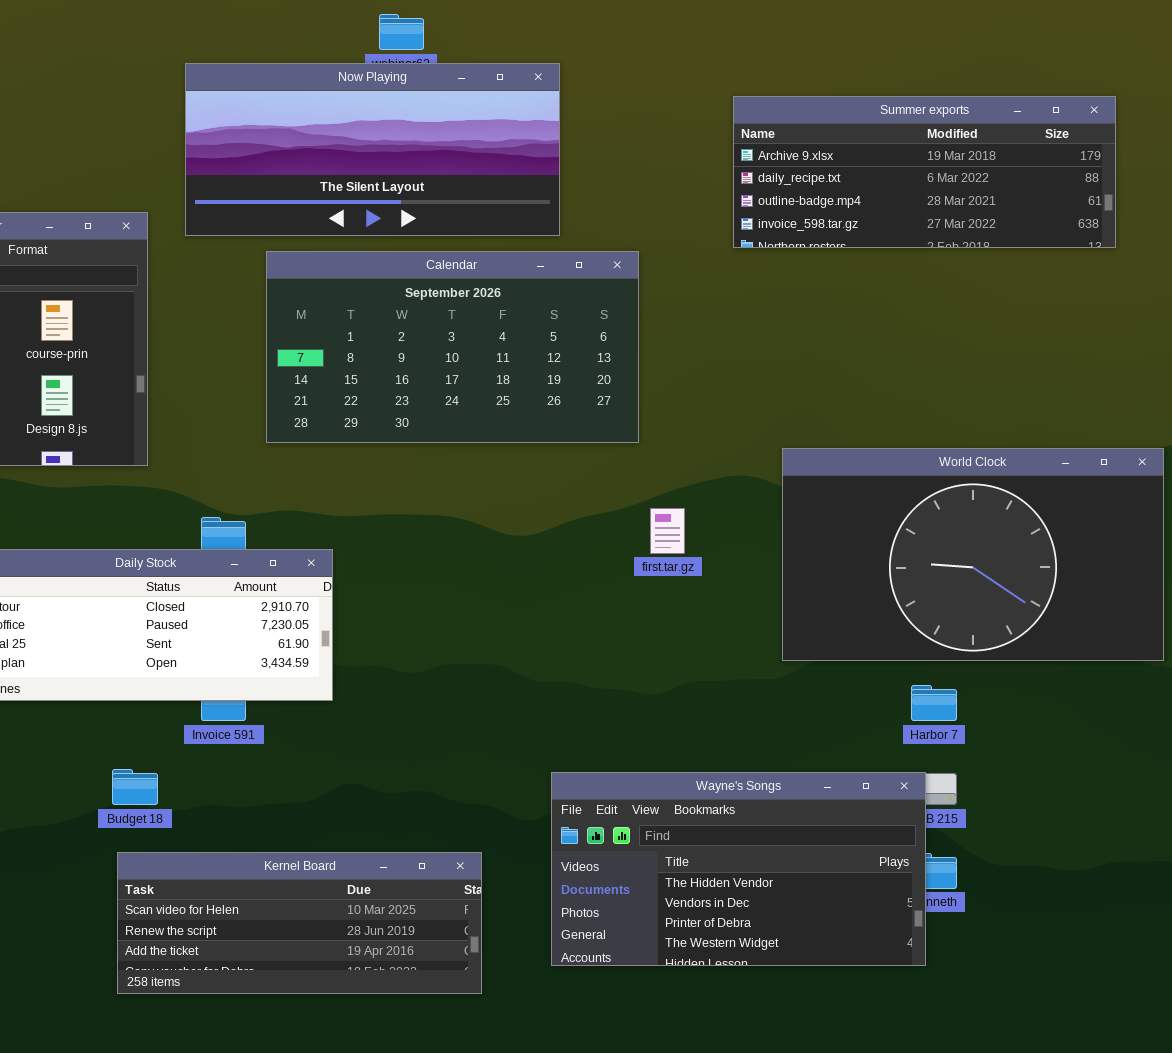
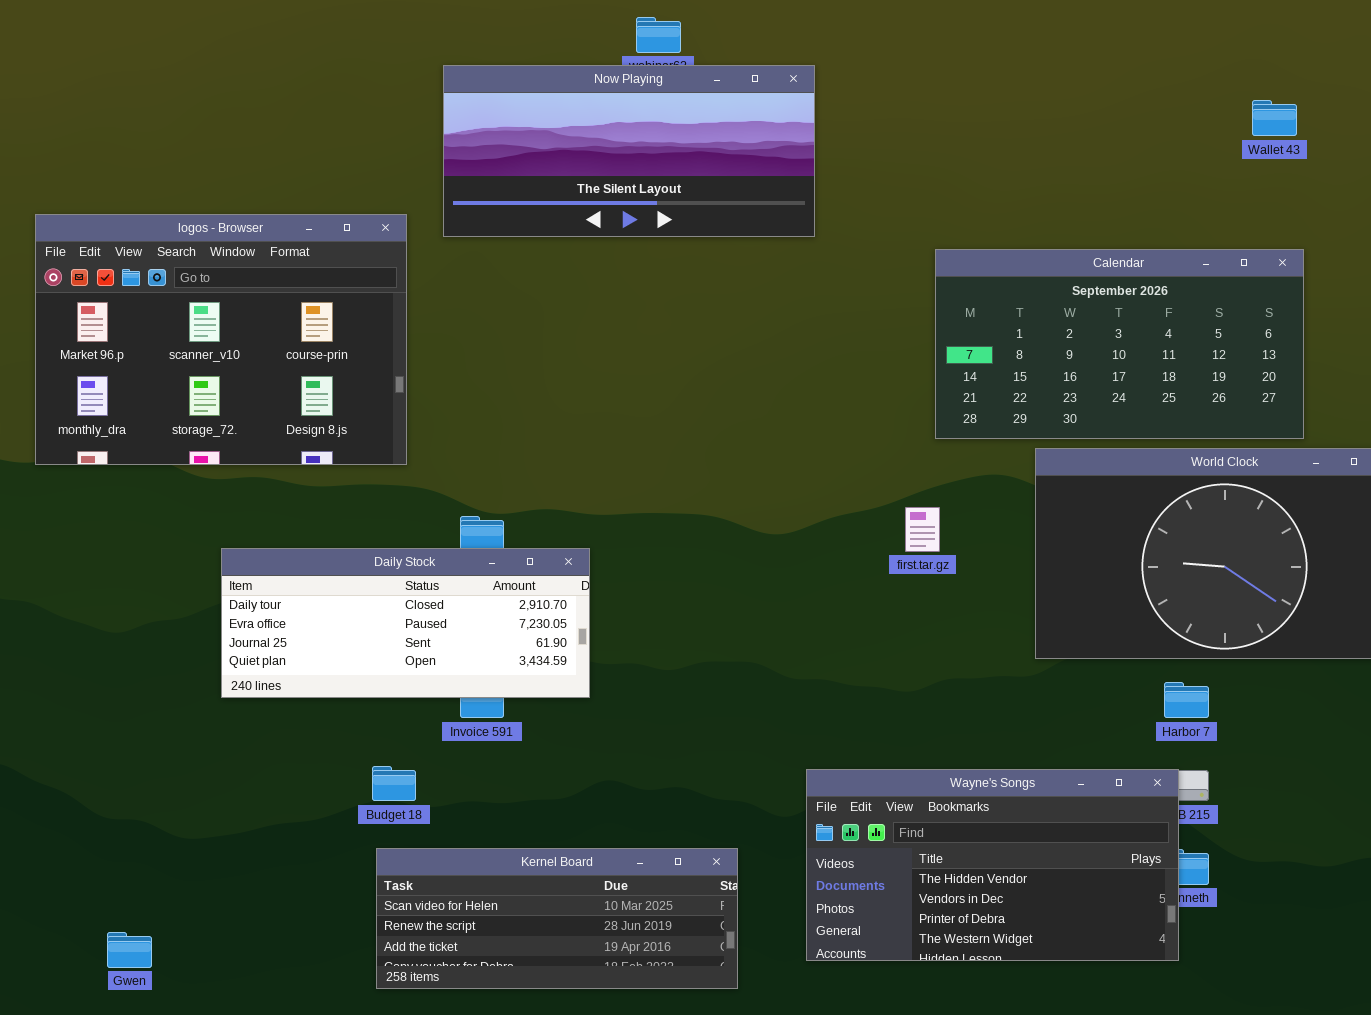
Summer exports: [733,96,1116,248] -> none, closed
Calendar: [266,251,639,443] -> [935,249,1304,439], moved

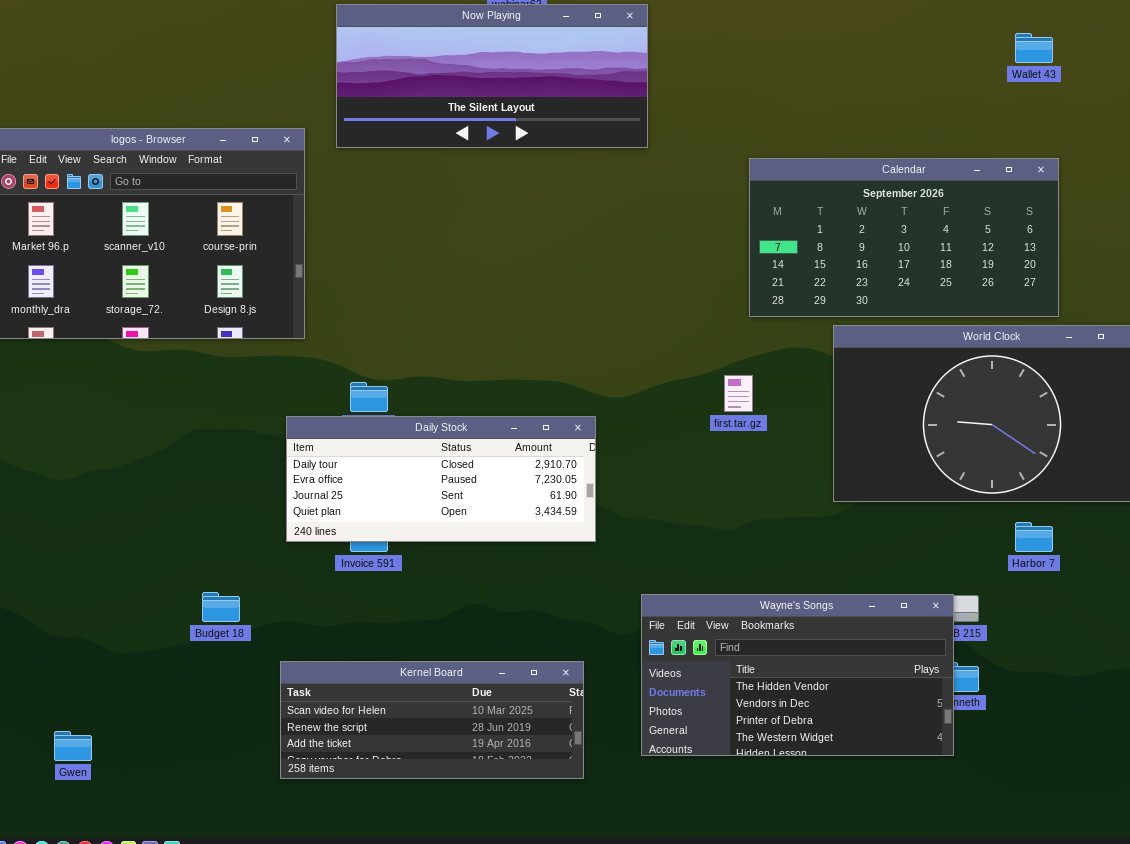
Daily Stock: [221,548,590,698] -> [286,416,596,542], moved
Harbor 7: [1164,682,1209,718] -> [1015,522,1053,552], moved
Budget 18: [372,766,416,801] -> [202,592,240,622], moved

